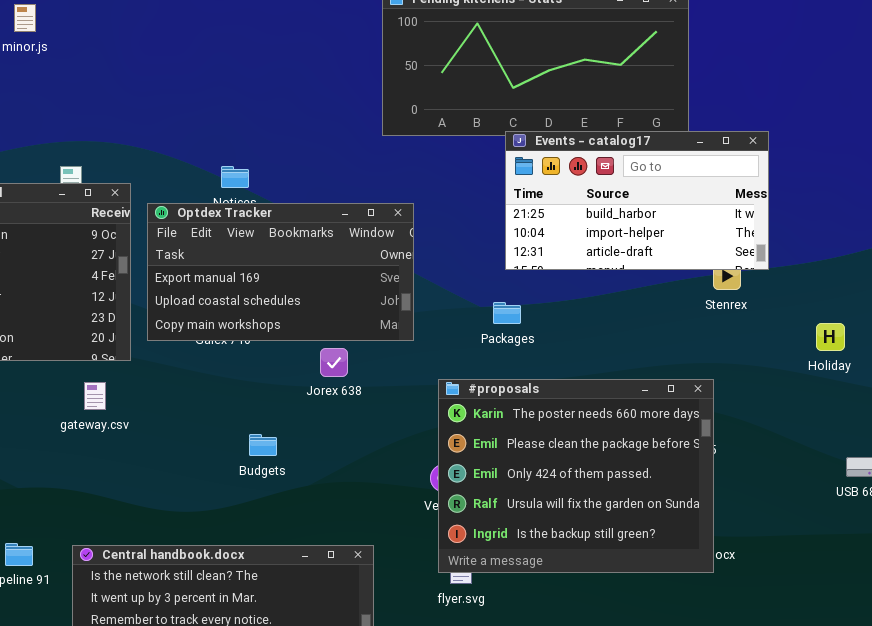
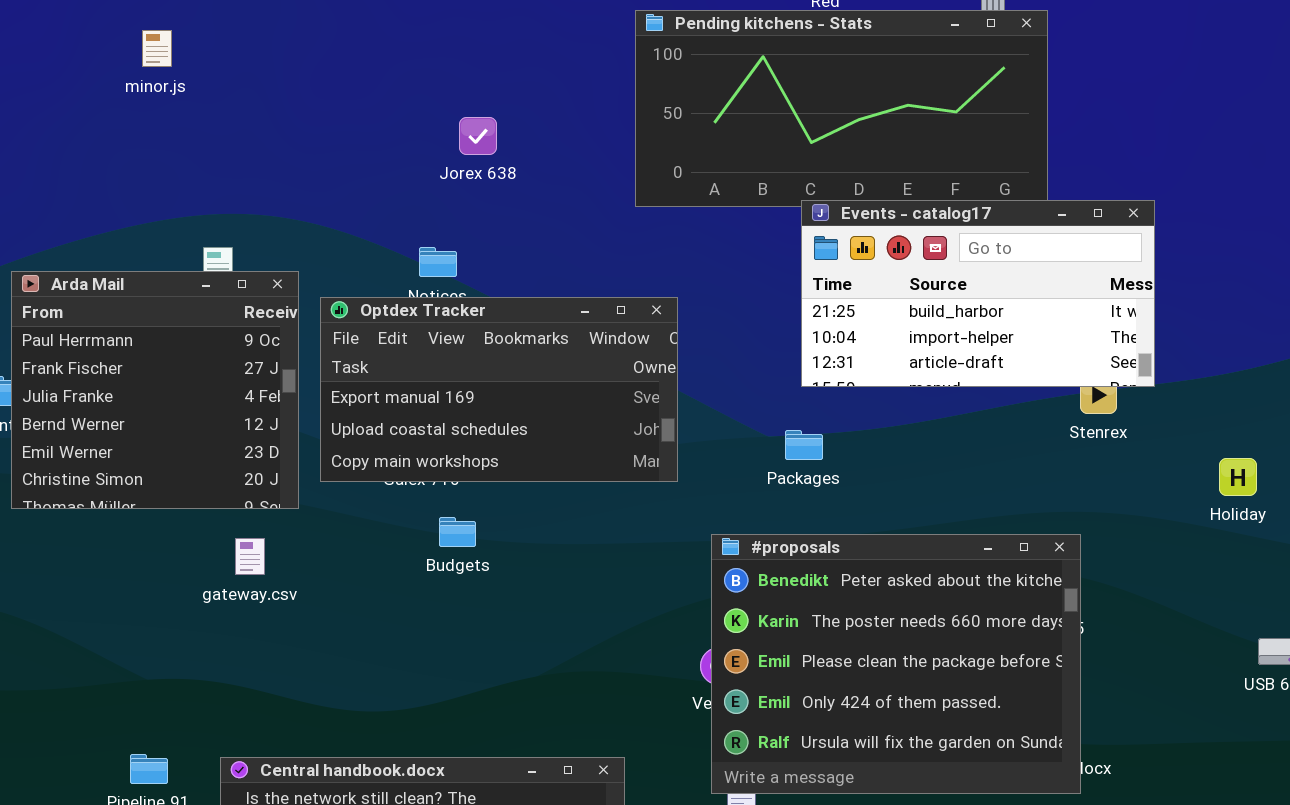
Jorex 638: [320,348,348,377] -> [459,117,497,155], moved
#proposals: [438,379,714,573] -> [711,534,1081,794], scrolled up 1 row
Budgets: [249,434,277,456] -> [439,517,476,547], moved

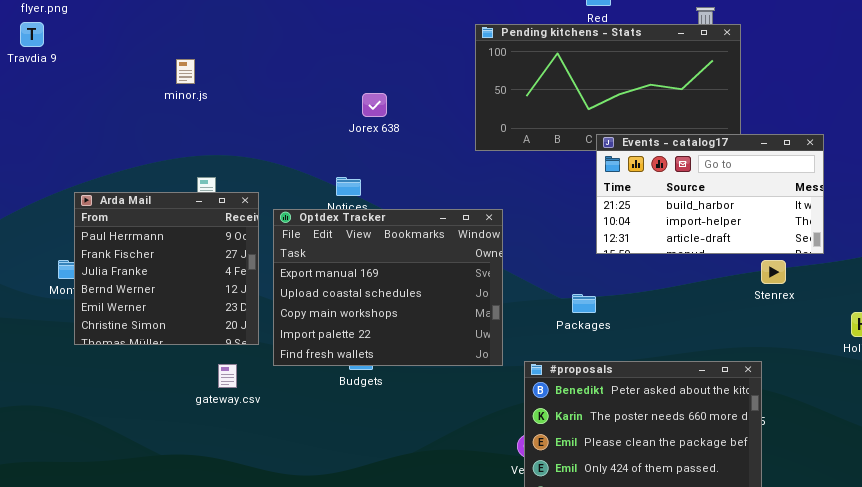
minor.js: [142,30,172,67] -> [176,59,195,84], moved
Events - catalog17: [801,200,1155,387] -> [596,134,824,254], moved
Optdex Tracker: [320,297,678,482] -> [273,209,503,366], resized

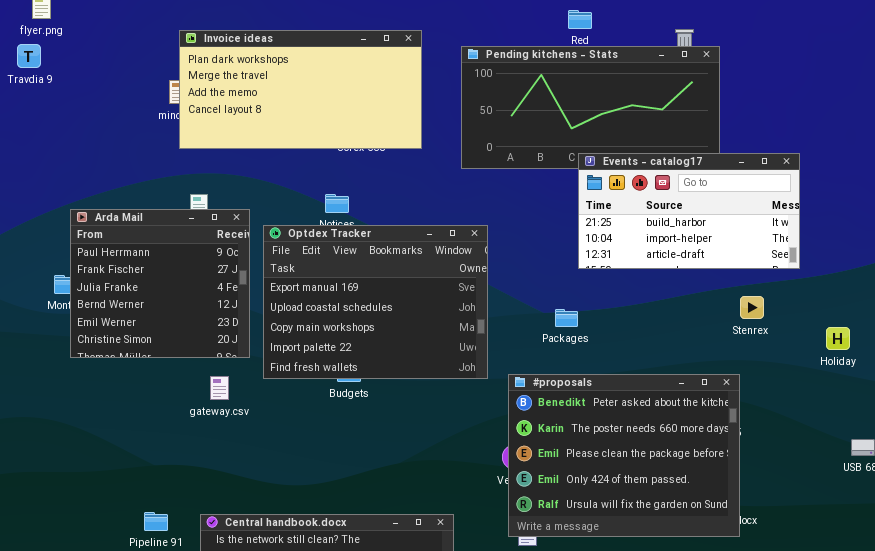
Invoice ideas: none -> [179,30,422,149], opened
Stenrex: [761,260,786,284] -> [740,296,764,319], moved

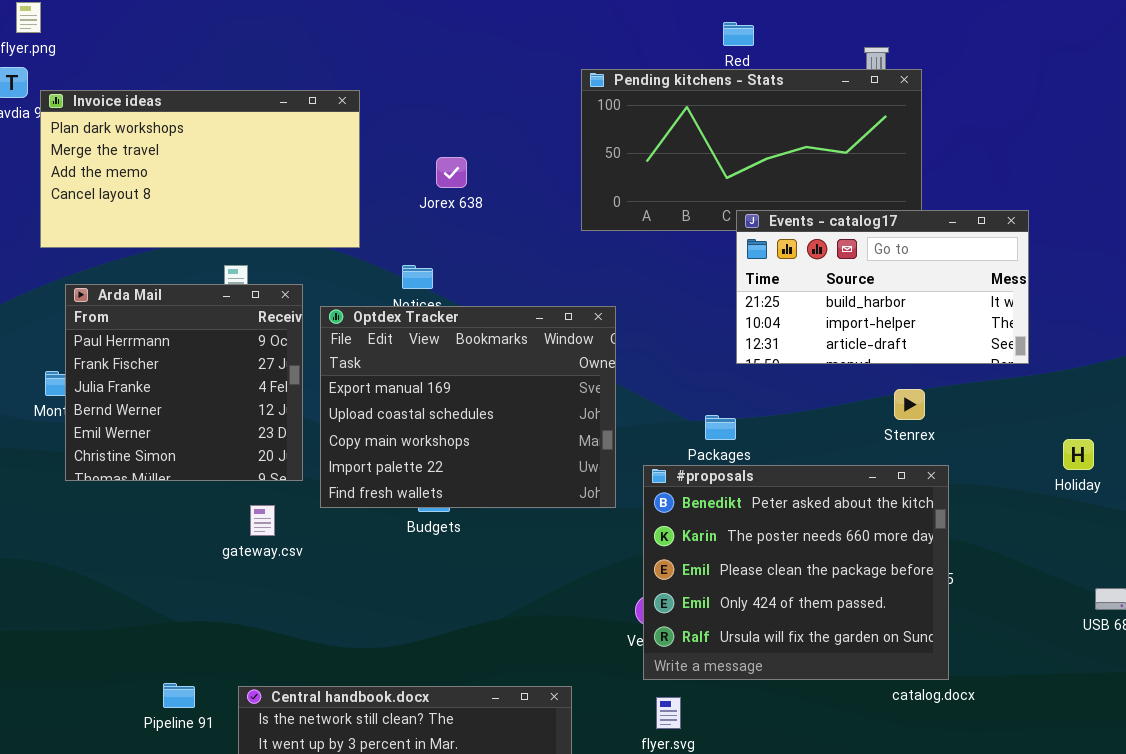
Invoice ideas: [179,30,422,149] -> [40,90,360,248], moved
Stenrex: [740,296,764,319] -> [894,389,925,420], moved
#proposals: [508,374,740,537] -> [643,465,949,680], moved

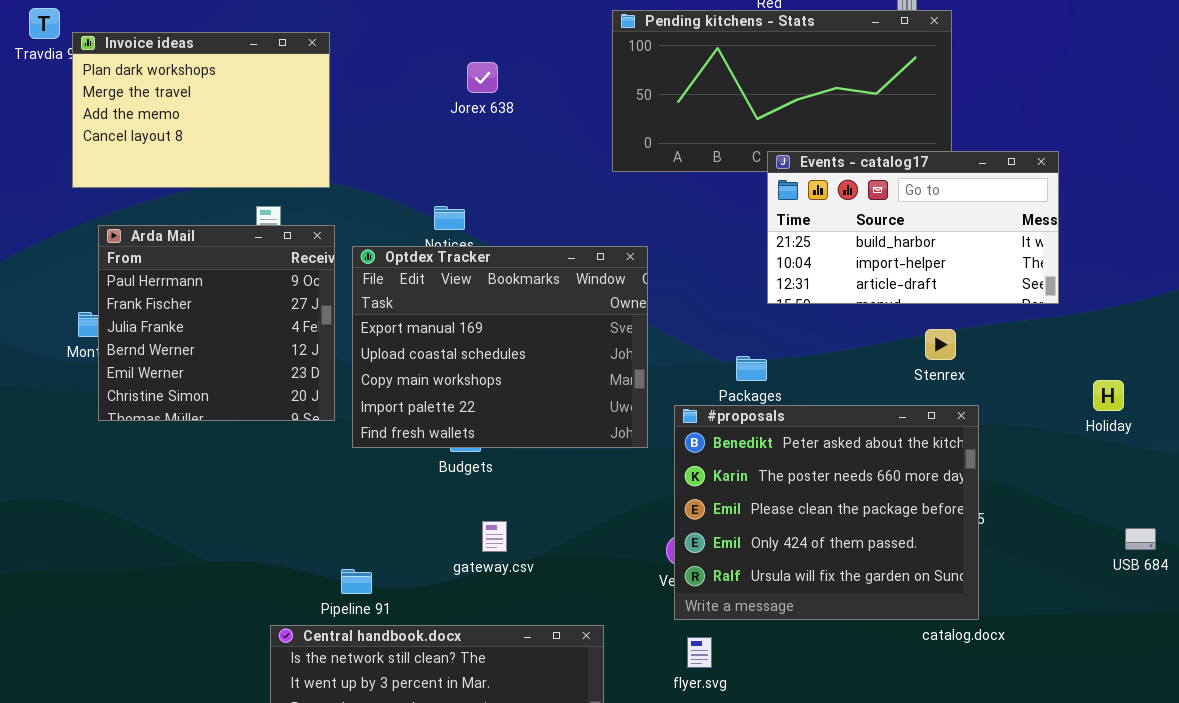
Invoice ideas: [40,90,360,248] -> [72,32,330,188], resized
Jorex 638: [436,157,467,188] -> [467,62,498,93], moved
gateway.csv: [250,505,275,536] -> [482,521,507,552], moved
Pipeline 91: [163,683,195,708] -> [341,569,372,594], moved

